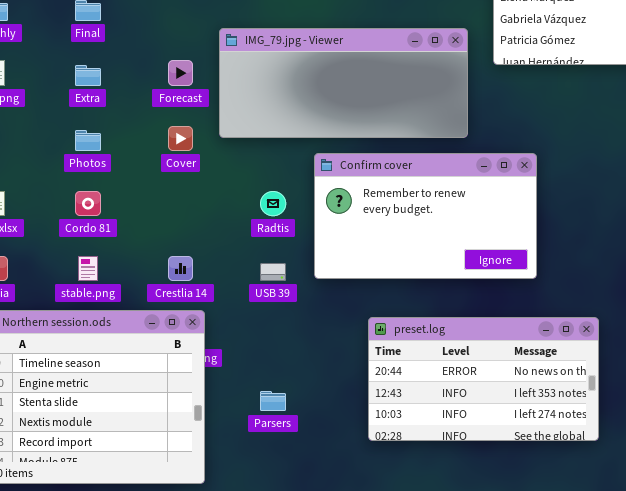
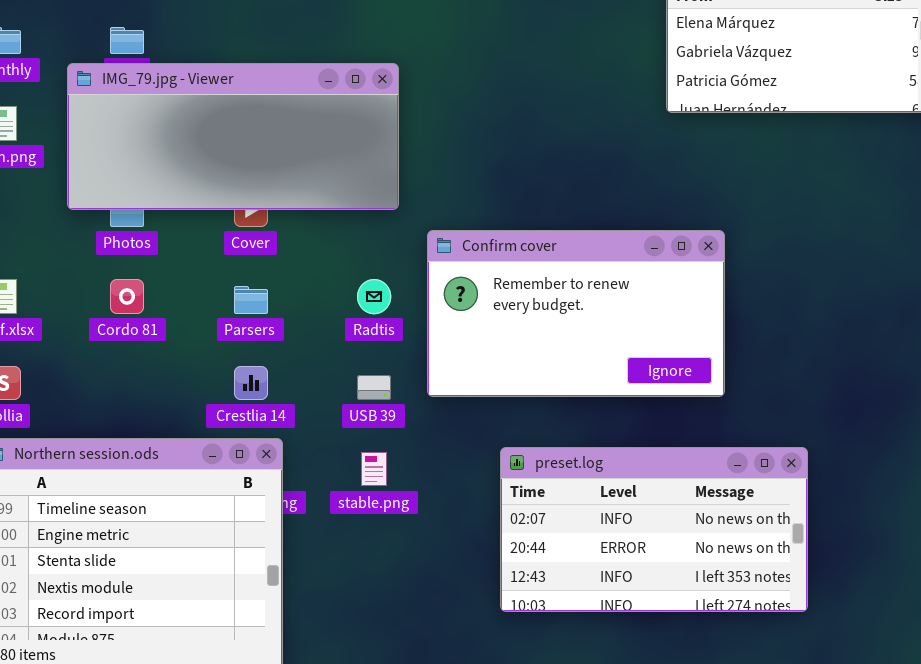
IMG_79.jpg - Viewer: [219,28,468,138] -> [67,63,399,210], moved
stable.png: [78,256,98,281] -> [361,452,387,486], moved
preset.log: [368,317,599,441] -> [500,447,808,612], scrolled up 1 row
Parsers: [260,391,286,411] -> [234,286,268,314], moved

